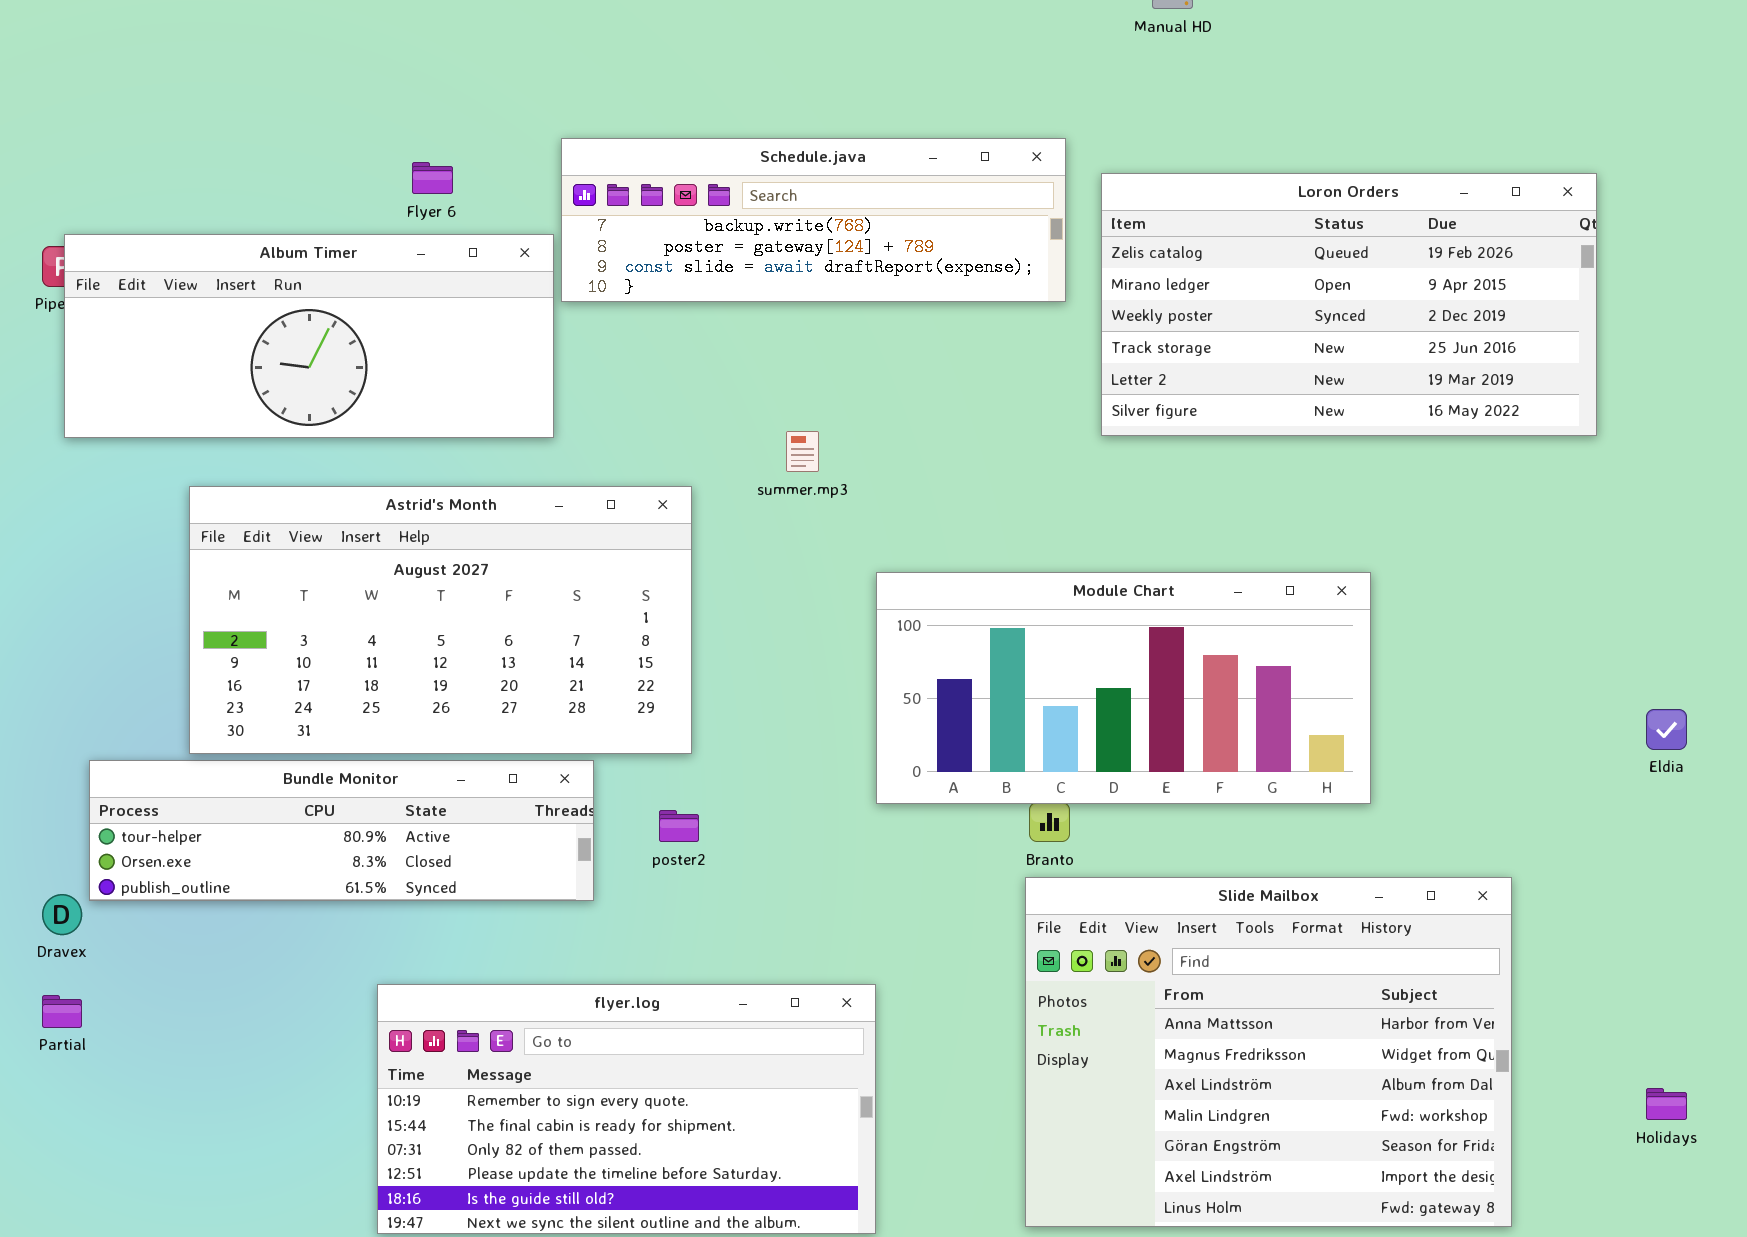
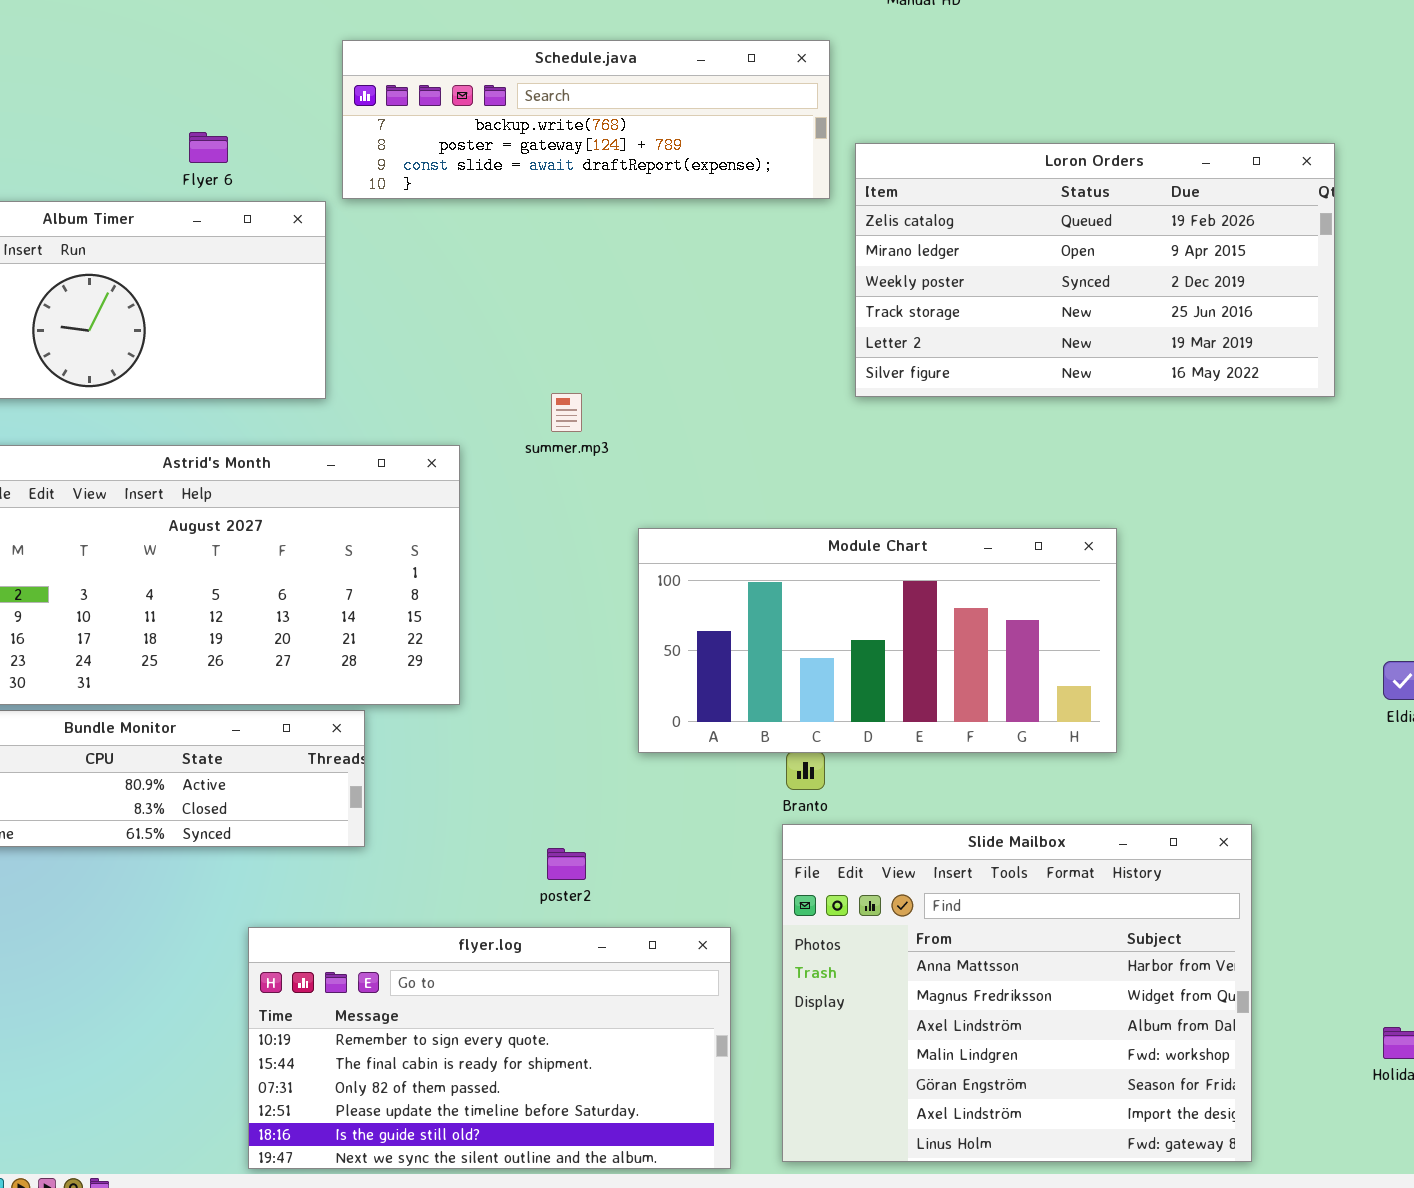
Schedule.java: [561,138,1066,302] -> [342,40,830,199], moved
poster2: [659,810,699,842] -> [547,848,586,880], moved
flyer.log: [377,984,876,1234] -> [248,927,731,1169], moved

